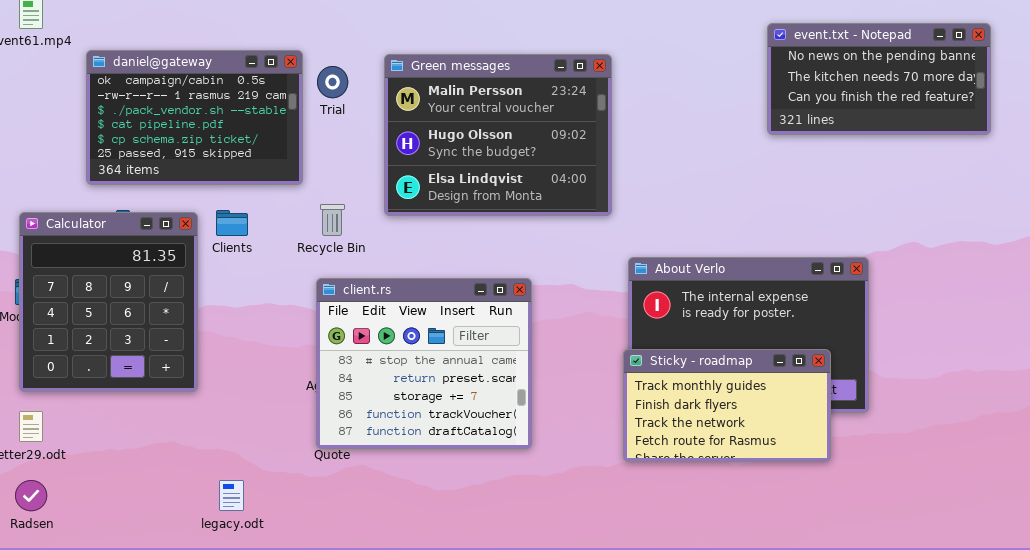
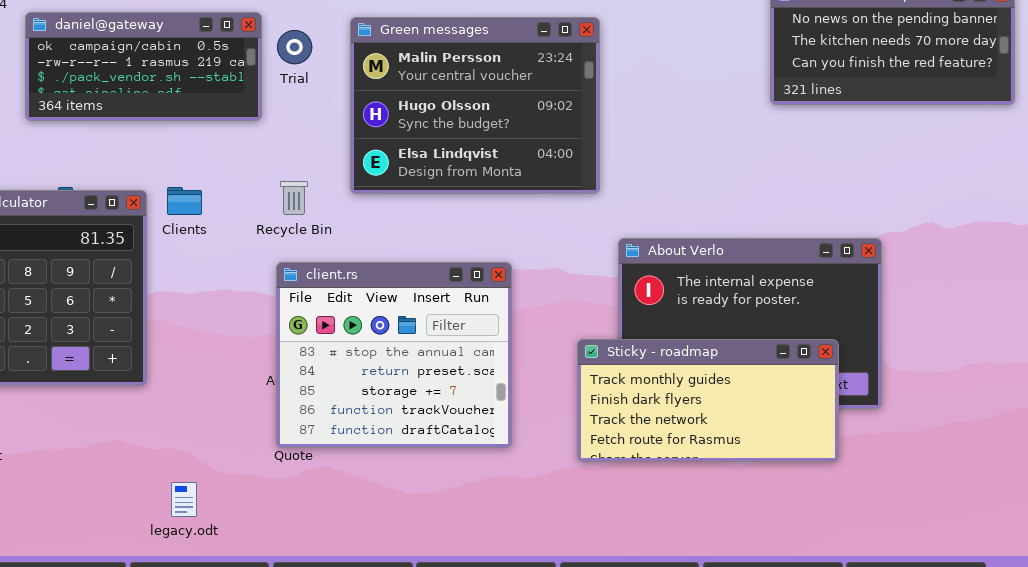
daniel@gateway: [86,50,303,185] -> [25,12,262,121], resized
Sticky - roadmap: [623,349,831,462] -> [577,339,839,462], resized

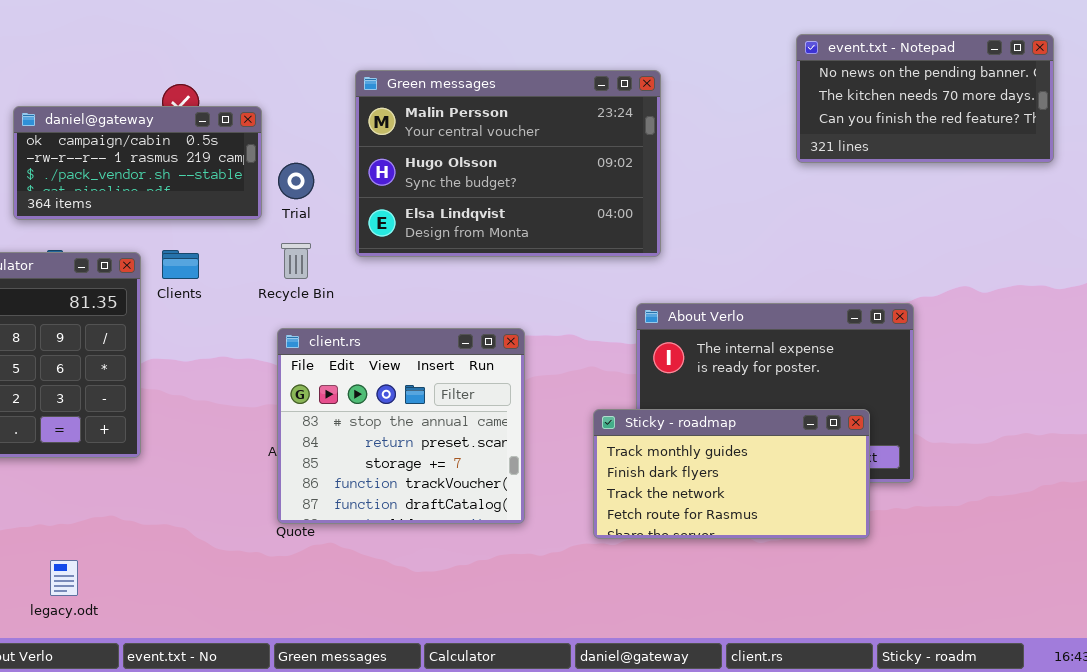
daniel@gateway: [25,12,262,121] -> [13,106,262,220], moved
Green messages: [350,17,600,194] -> [355,70,661,257], resized
Trial: [277,30,312,64] -> [278,163,314,199], moved
legacy.odt: [171,482,197,517] -> [50,560,78,596], moved

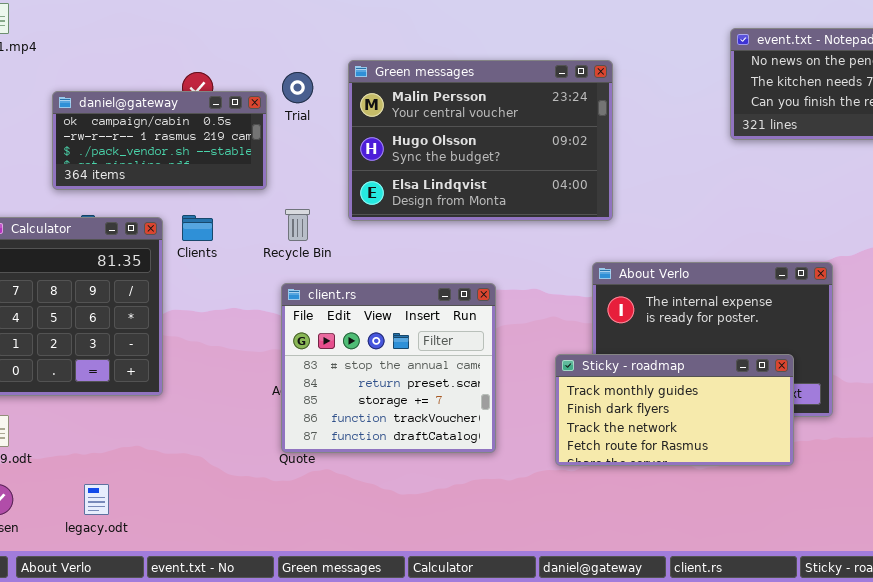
Trial: [278,163,314,199] -> [282,72,313,103], moved

